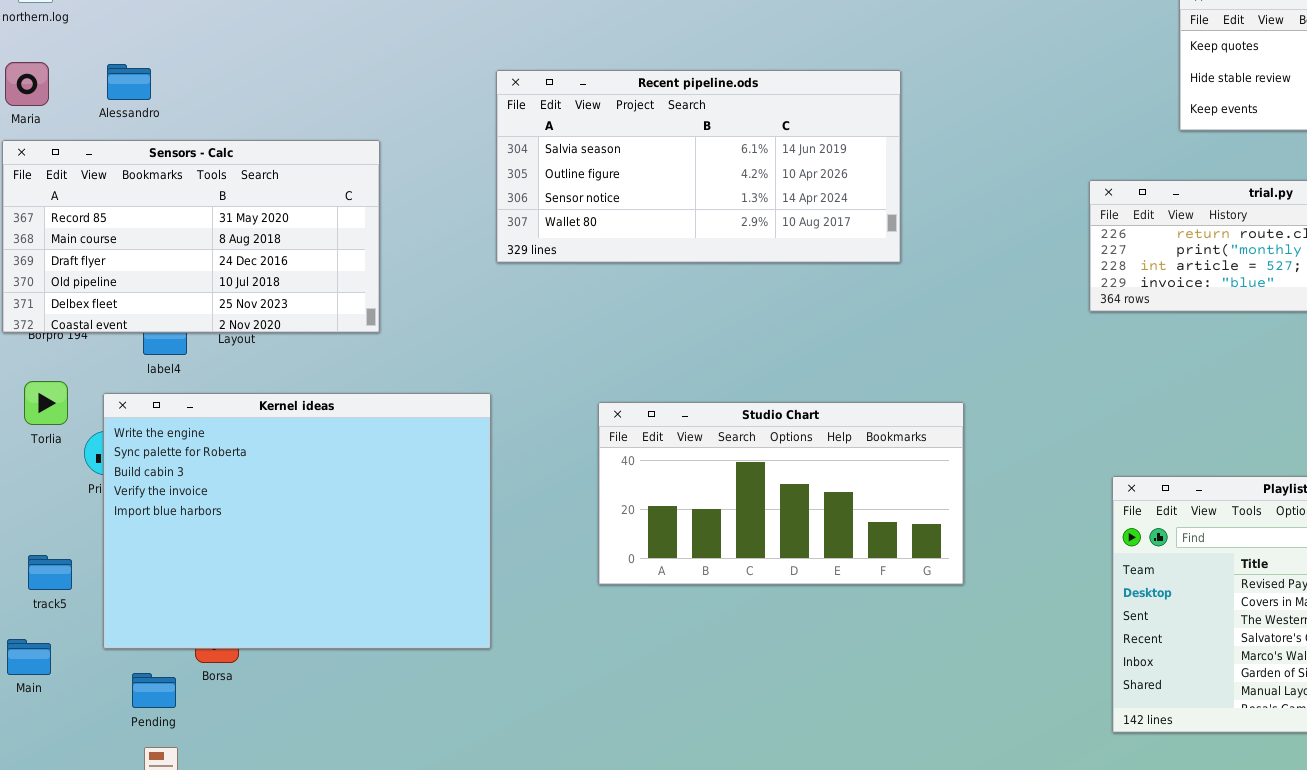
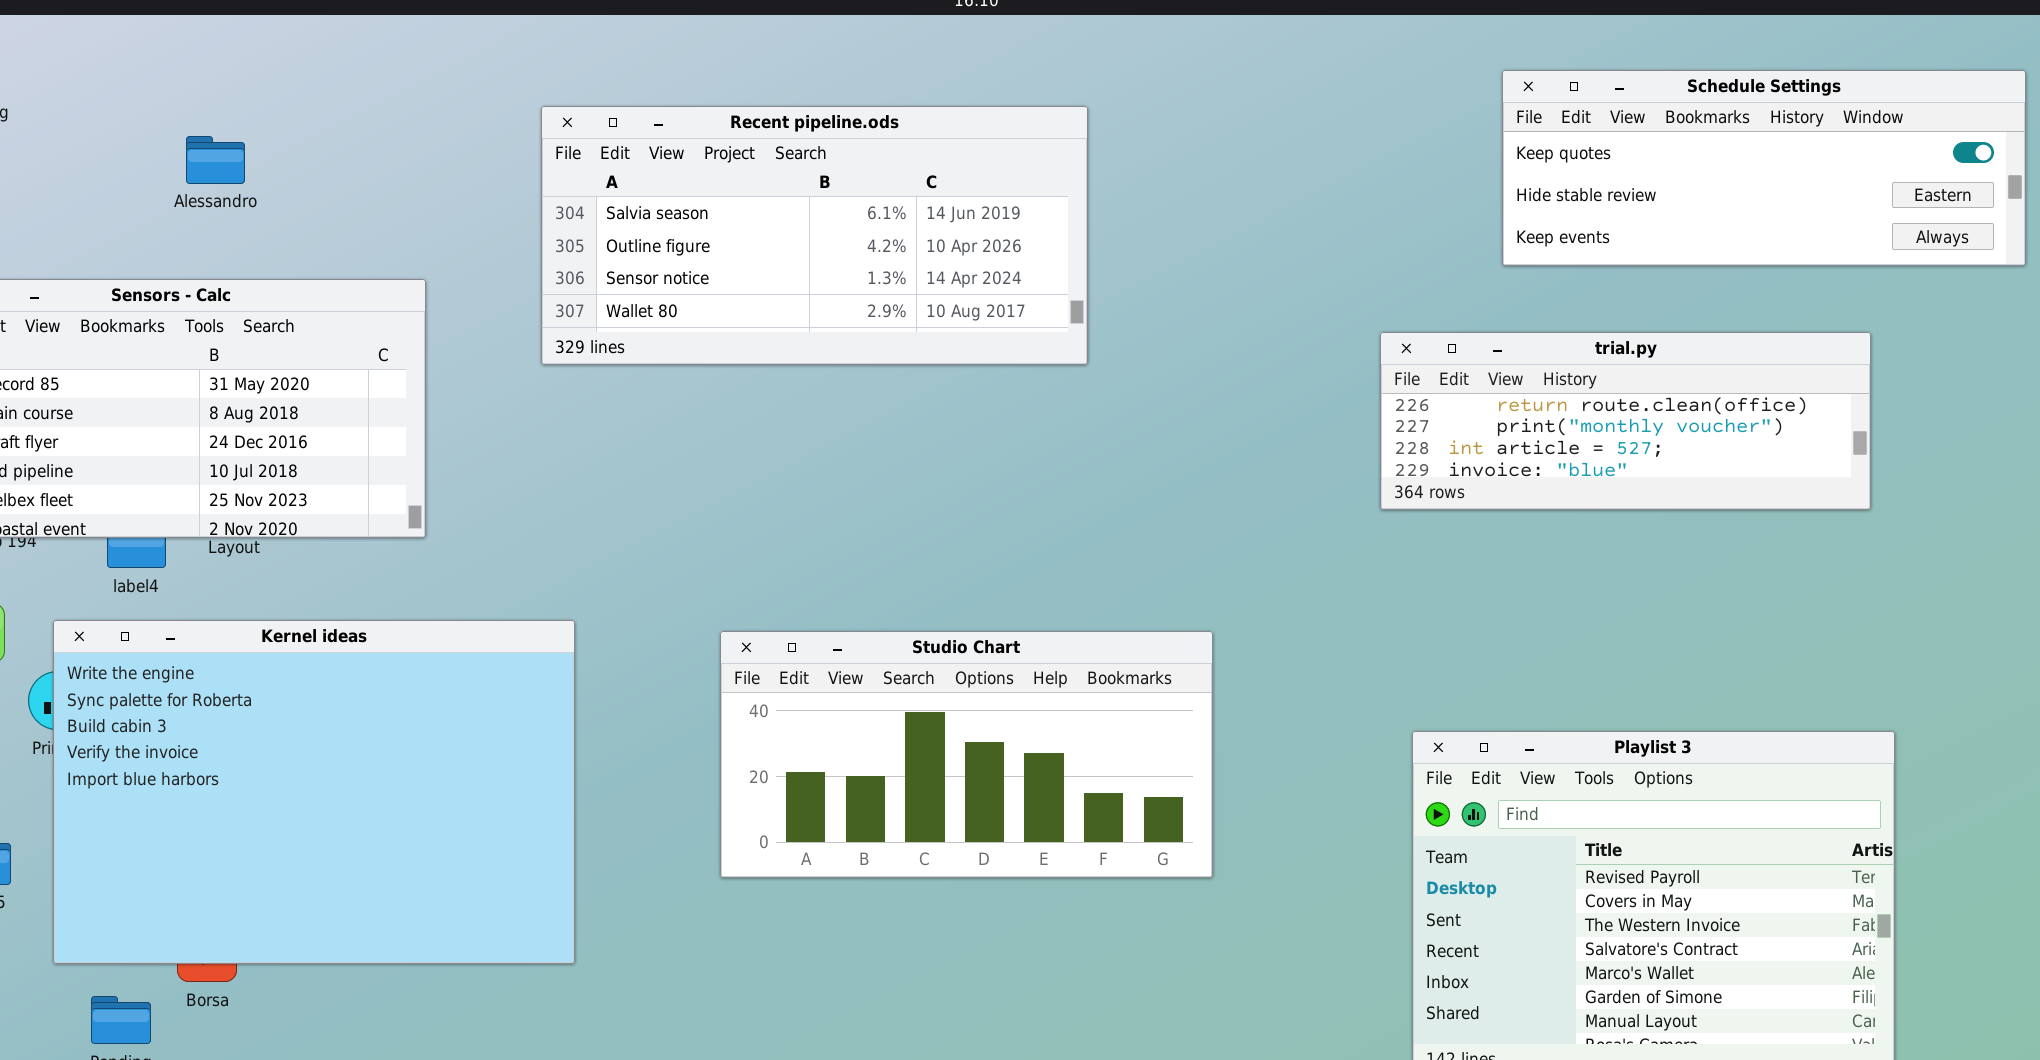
Alessandro: [107,64,151,100] -> [186,136,245,184], moved
Recent pipeline.ods: [496,70,901,263] -> [541,106,1088,365], moved

